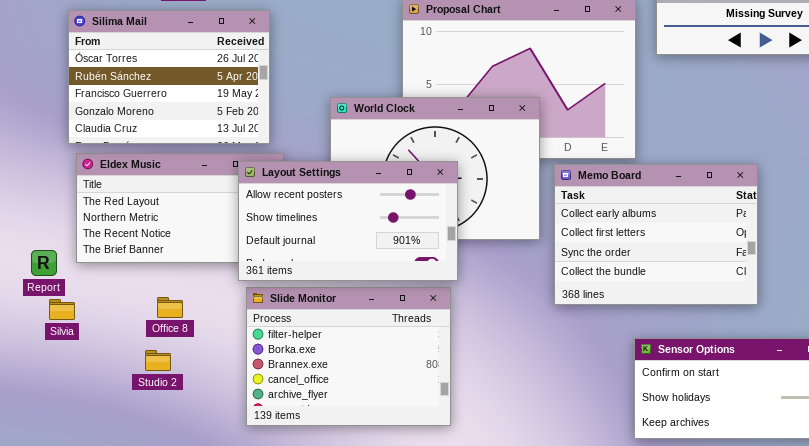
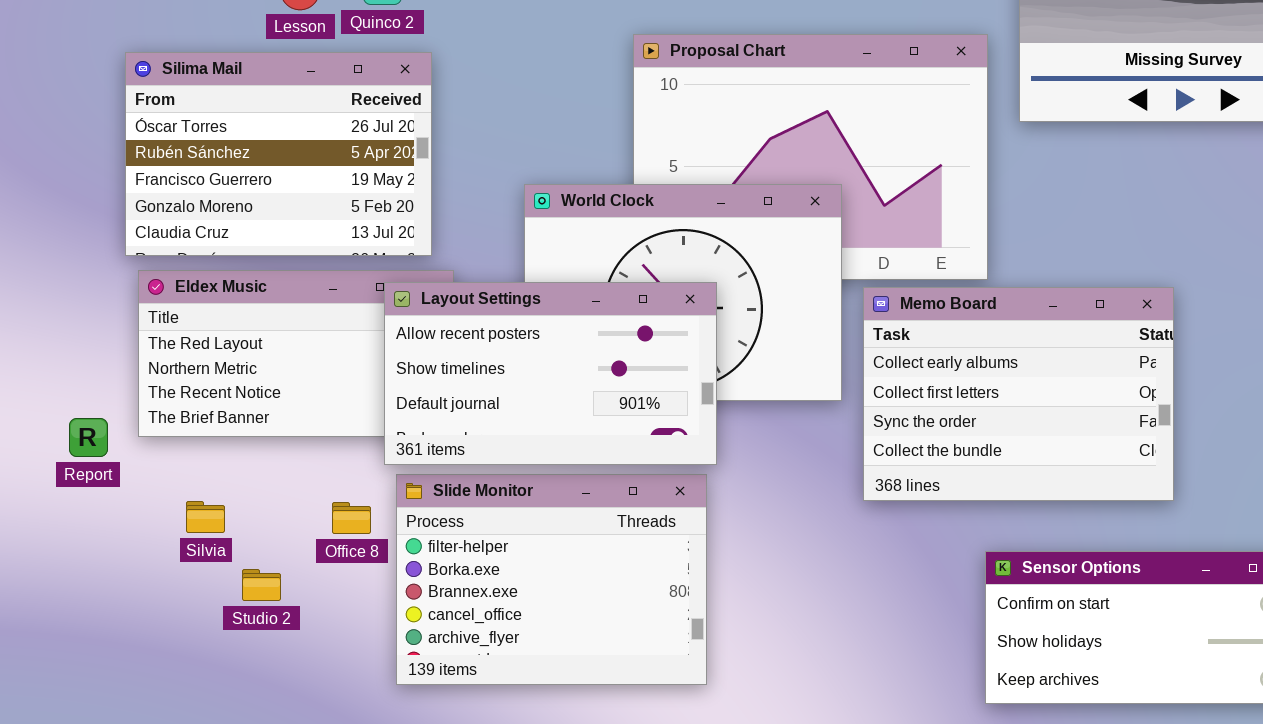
Office 8: [157,297,183,318] -> [332,502,371,534], moved
Silvia: [49,299,75,320] -> [186,501,225,533], moved

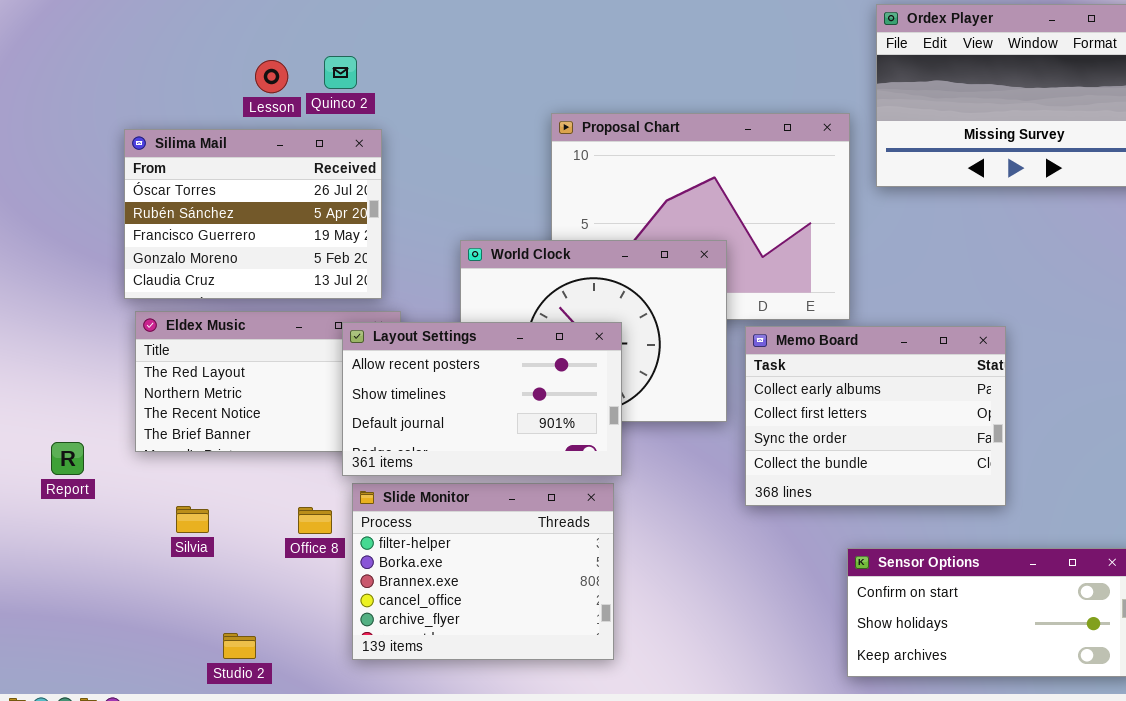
Report: [69,418,108,457] -> [51,442,84,475], moved
Studio 2: [242,569,281,601] -> [223,633,256,659], moved

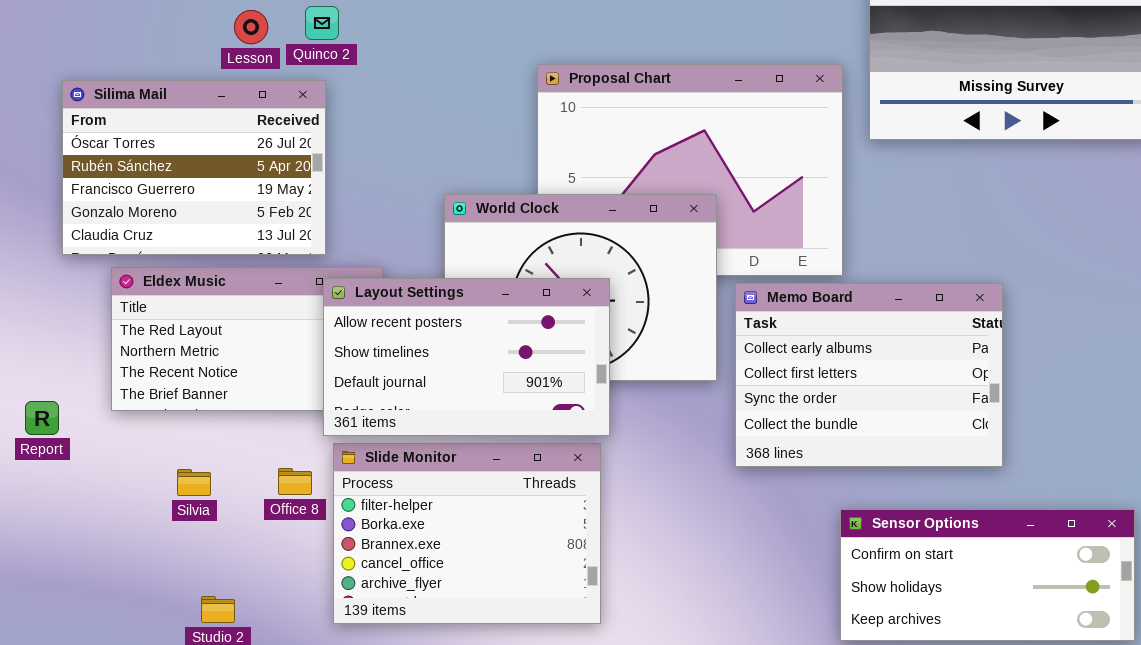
Silima Mail: [124,129,382,299] -> [62,80,326,255], moved
Silvia: [176,506,209,533] -> [177,469,211,496], moved

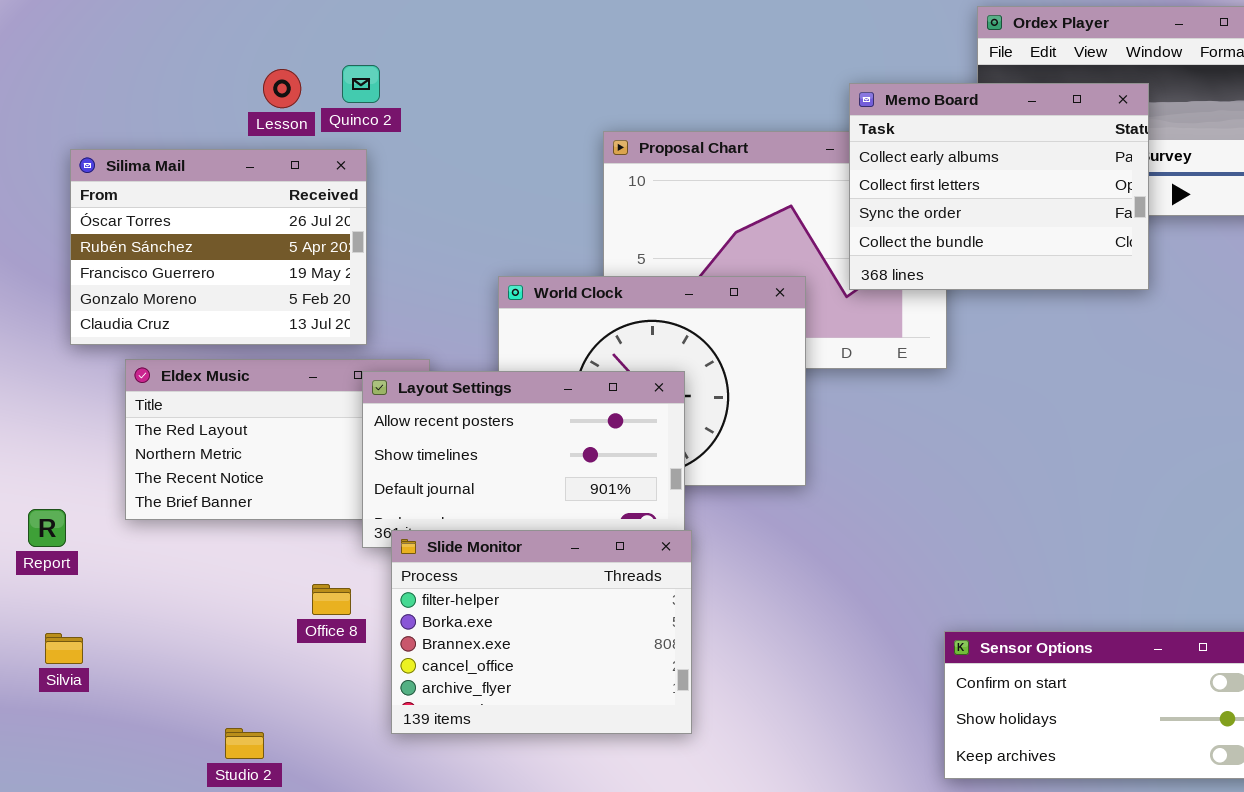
Memo Board: [735,283,1003,467] -> [849,83,1149,290], moved
Slide Monitor: [333,443,601,624] -> [391,530,692,734], moved
Silvia: [177,469,211,496] -> [45,633,83,664], moved

